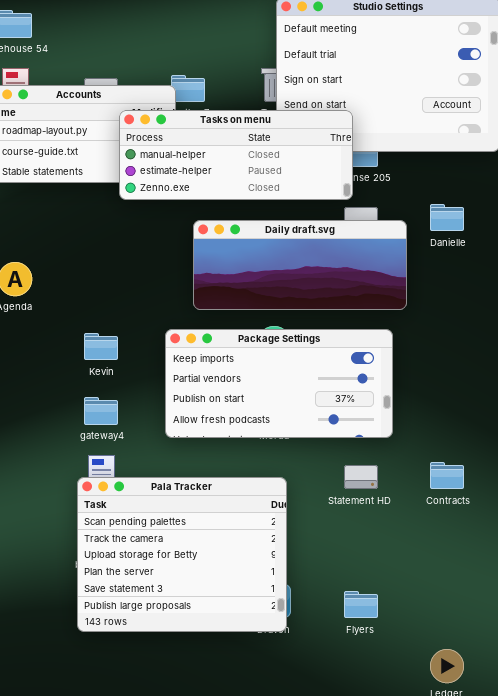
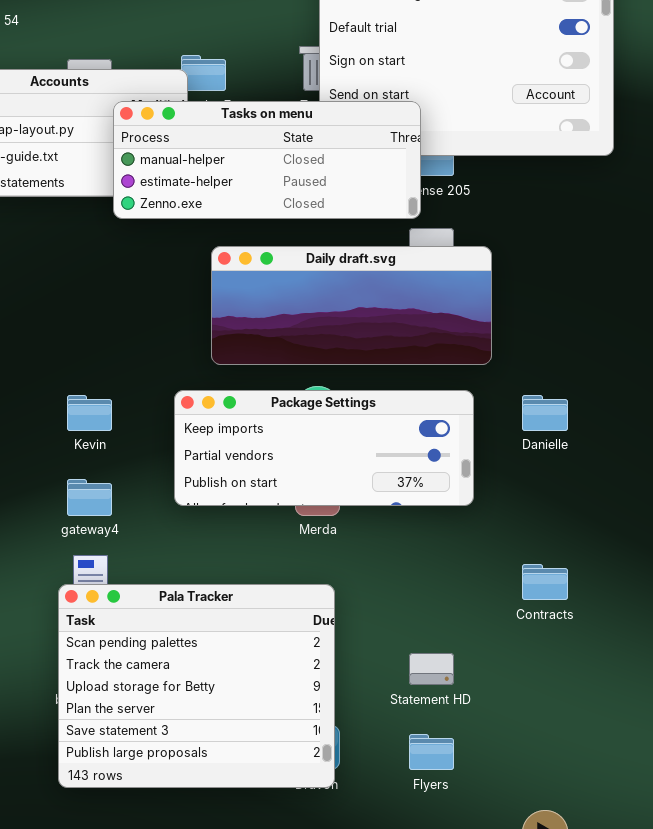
Danielle: [430,204,464,231] -> [522,395,568,431], moved
Package Settings: [165,329,393,438] -> [174,390,474,506], resized
Statement HD: [344,465,378,489] -> [409,653,454,685], moved

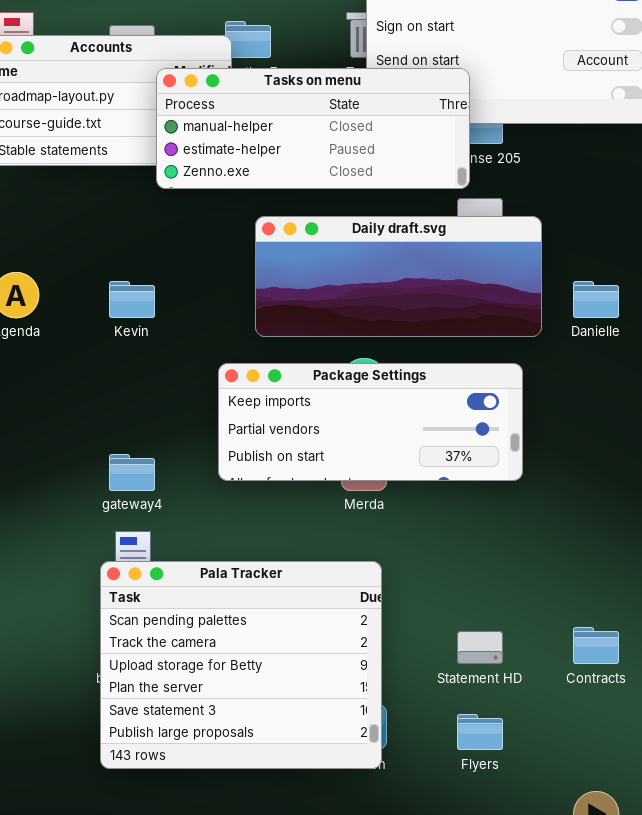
Kevin: [67,395,112,431] -> [109,281,155,318], moved
Danielle: [522,395,568,431] -> [573,281,619,318], moved
Contracts: [522,564,568,600] -> [573,627,619,664], moved

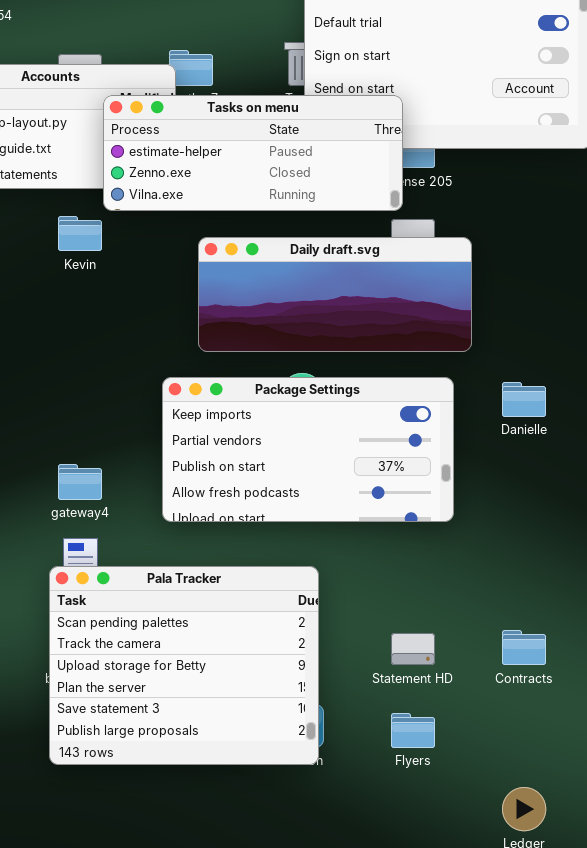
Tasks on menu: [156,68,470,189] -> [103,95,403,211], scrolled down 1 row
Kevin: [109,281,155,318] -> [58,216,102,251], moved
Danielle: [573,281,619,318] -> [502,382,546,417], moved
Package Settings: [218,363,523,481] -> [162,377,454,522], resized

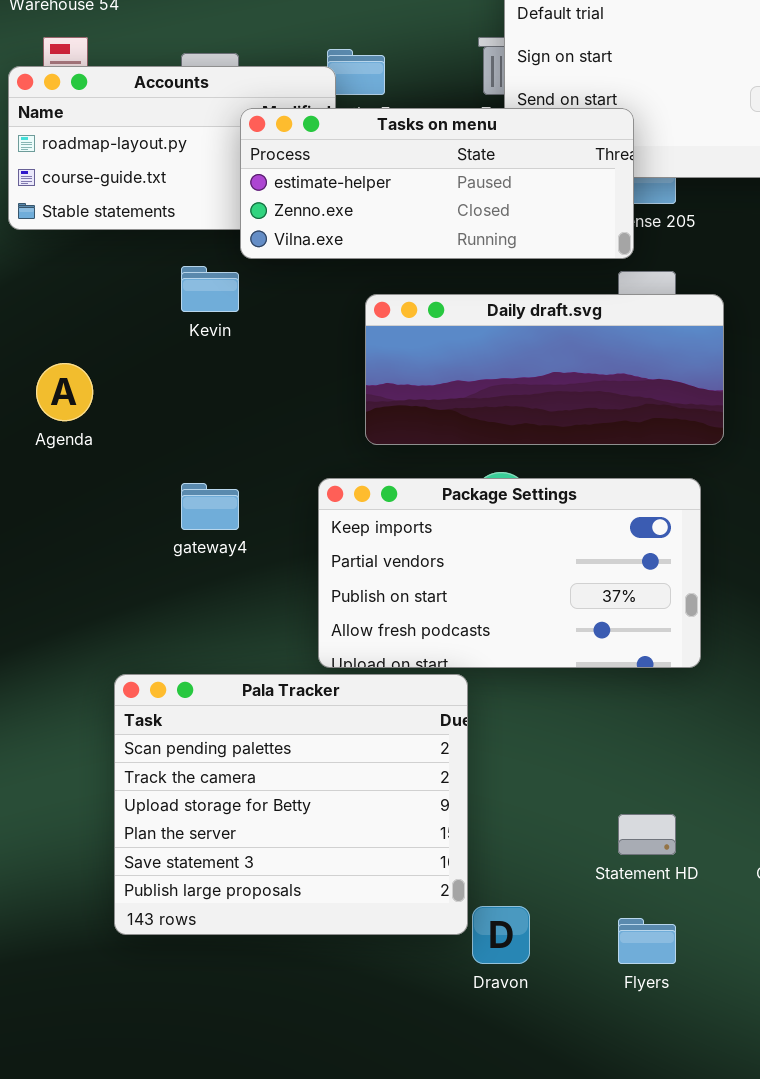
gateway4: [58,464,102,500] -> [181,483,239,530], moved
Pala Tracker: [49,566,319,765] -> [114,674,468,935], moved

